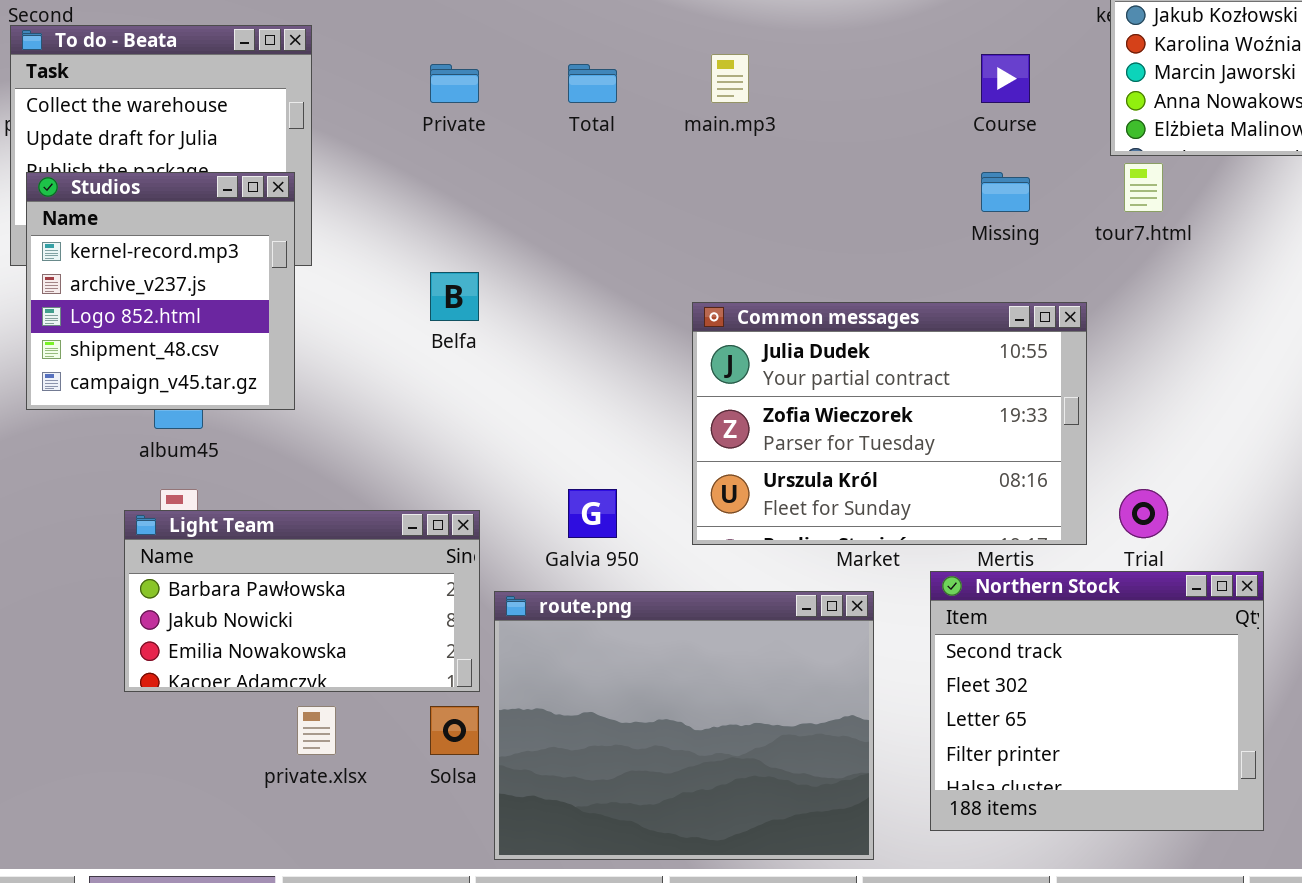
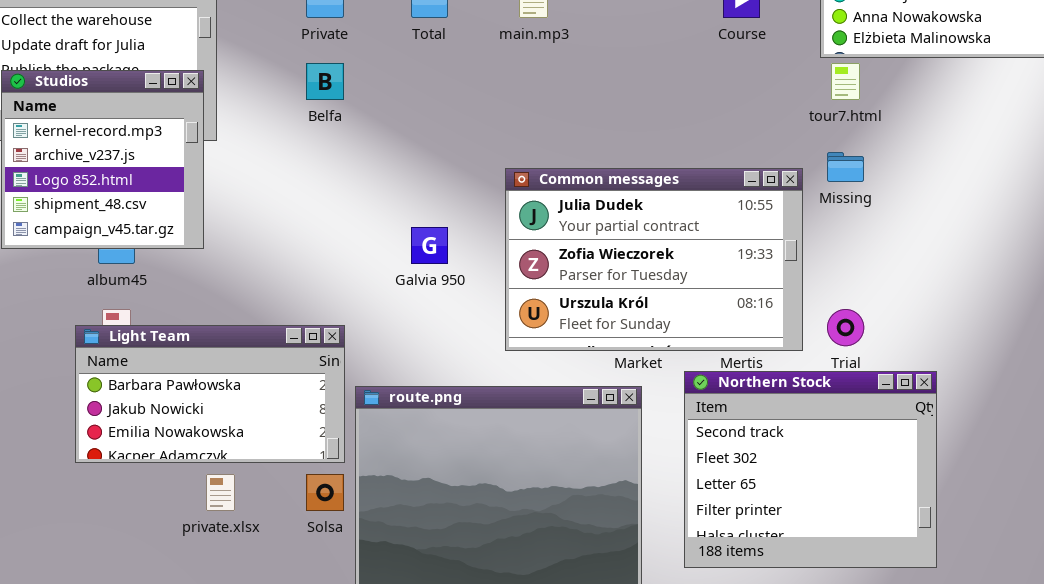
Missing: [981,172,1030,212] -> [827,152,864,182], moved
Belfa: [430,272,479,321] -> [306,63,344,100], moved
Galvia 950: [568,489,617,538] -> [411,227,448,264], moved

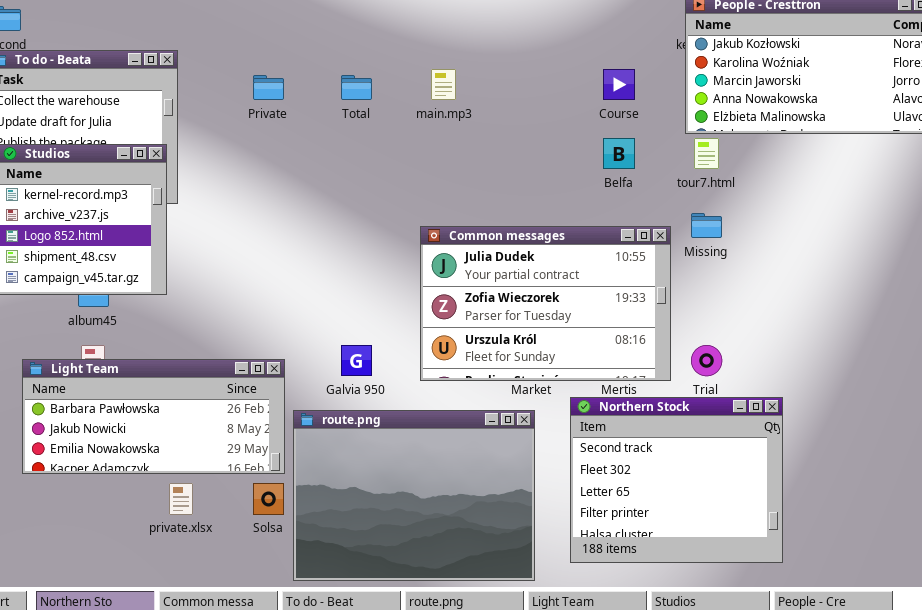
Belfa: [306,63,344,100] -> [603,138,635,169], moved
Galvia 950: [411,227,448,264] -> [341,345,372,376], moved
Light Team: [75,325,345,463] -> [22,359,285,474], resized

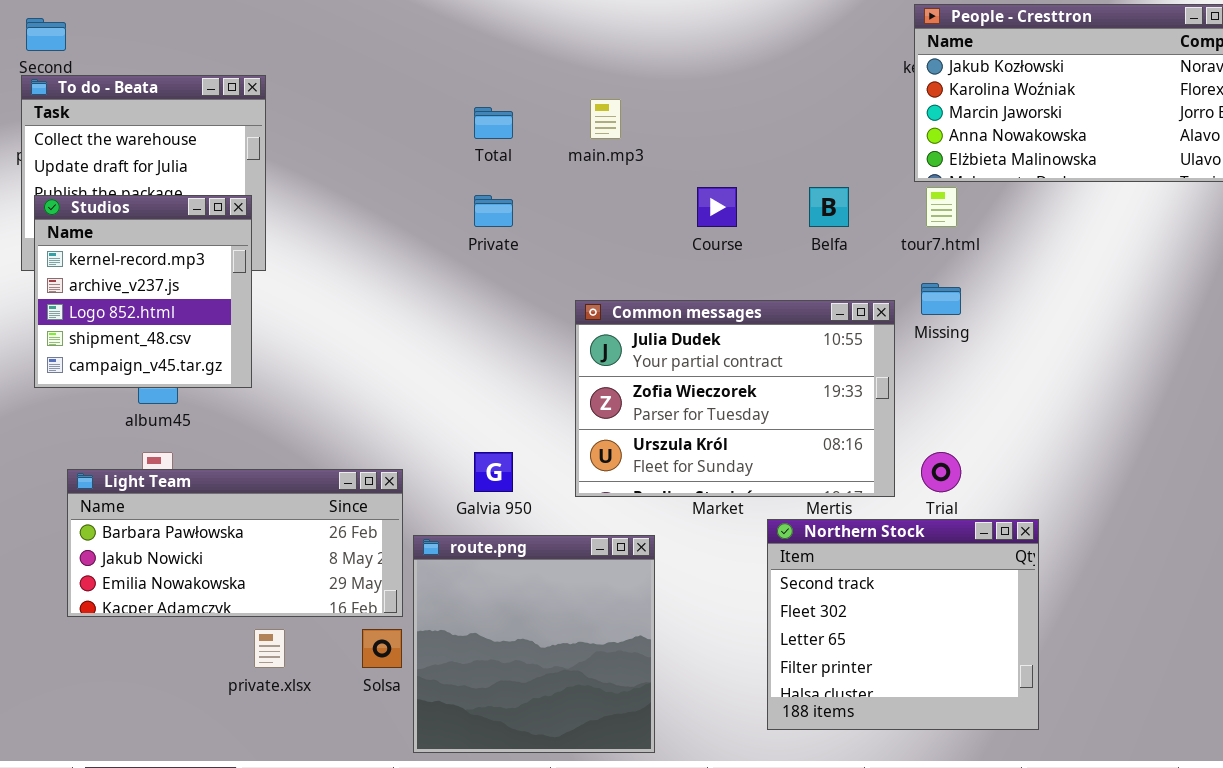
Course: [603,69,635,100] -> [697,187,737,227], moved
Private: [253,75,284,100] -> [474,195,513,227], moved
route.png: [293,410,535,581] -> [413,535,655,753], resized

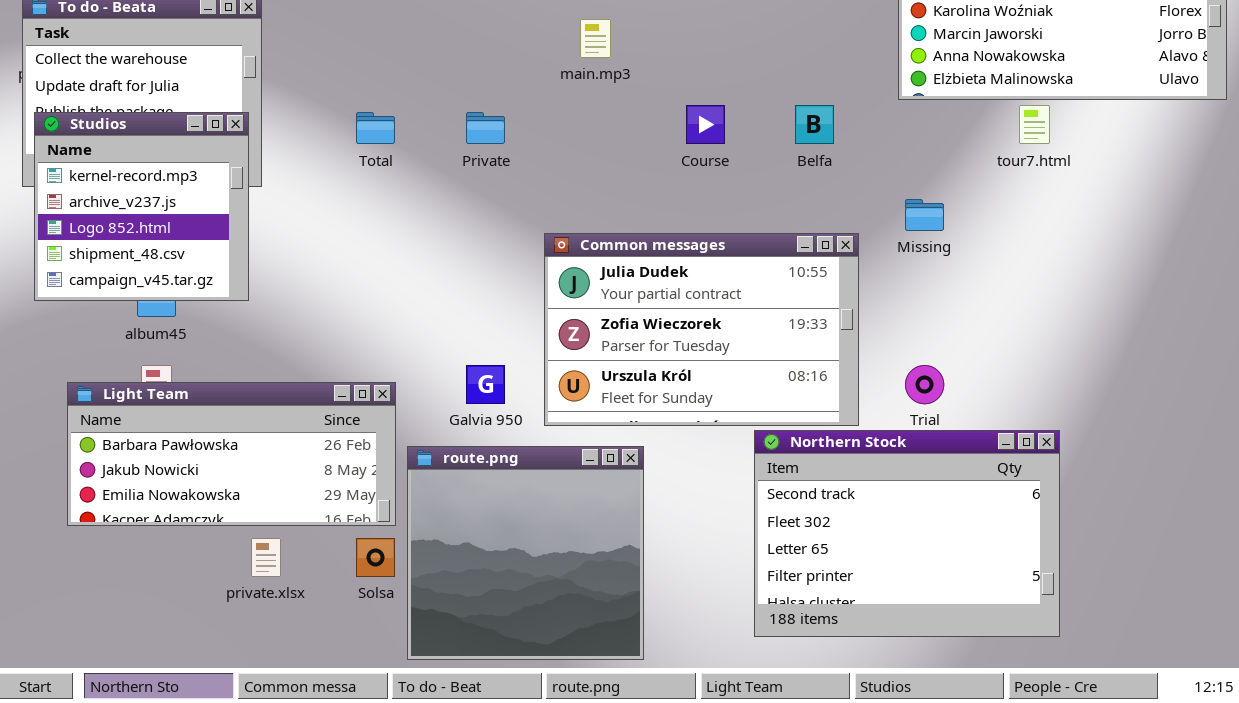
Total: [474,107,513,139] -> [356,112,395,144], moved
tour7.html: [926,187,957,227] -> [1019,105,1050,144], moved
Common messages: [575,300,895,497] -> [544,233,859,426], moved
Northern Stock: [767,519,1039,730] -> [754,430,1060,637], resized

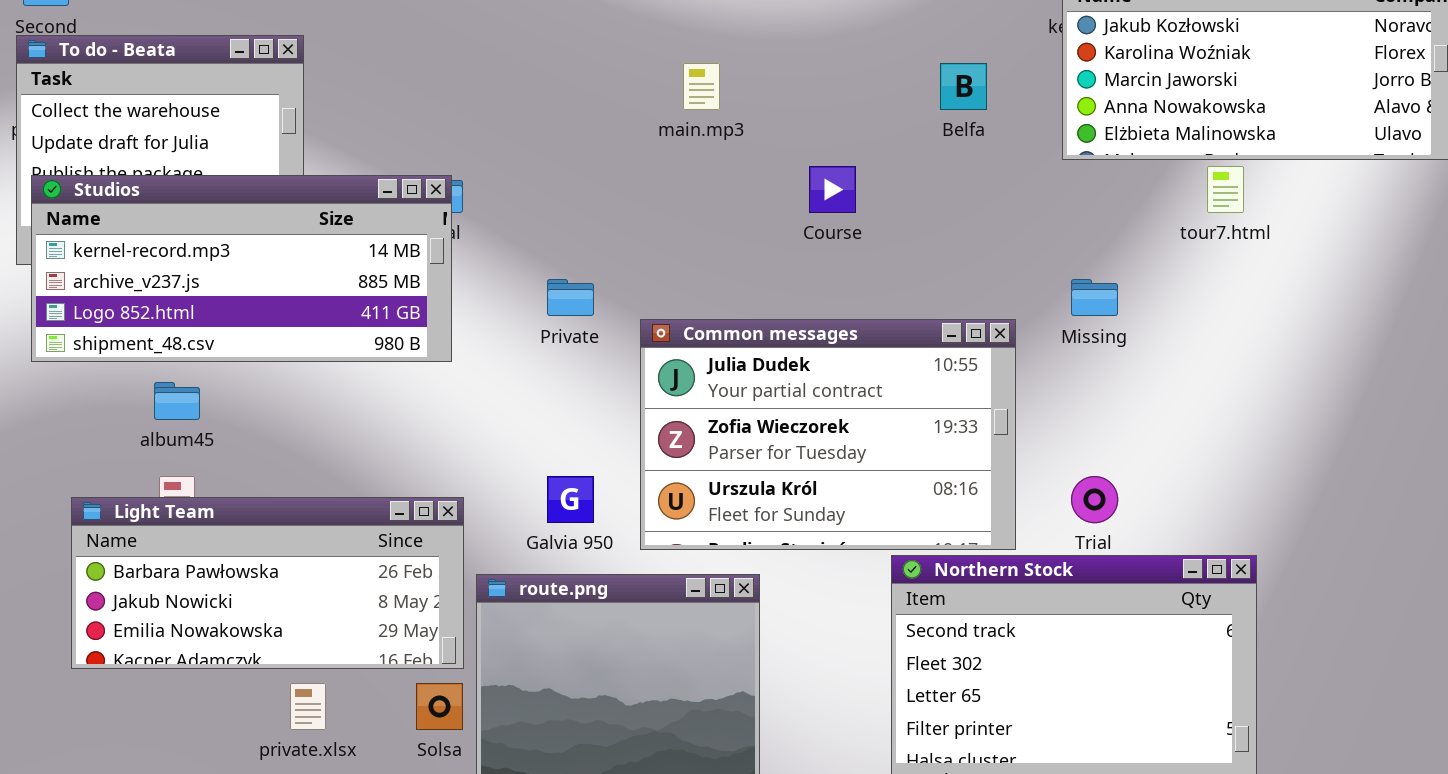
Belfa: [795,105,834,144] -> [940,63,987,110], moved
Studios: [34,112,249,301] -> [31,175,452,362], resized
Private: [466,112,505,144] -> [547,279,594,316], moved

